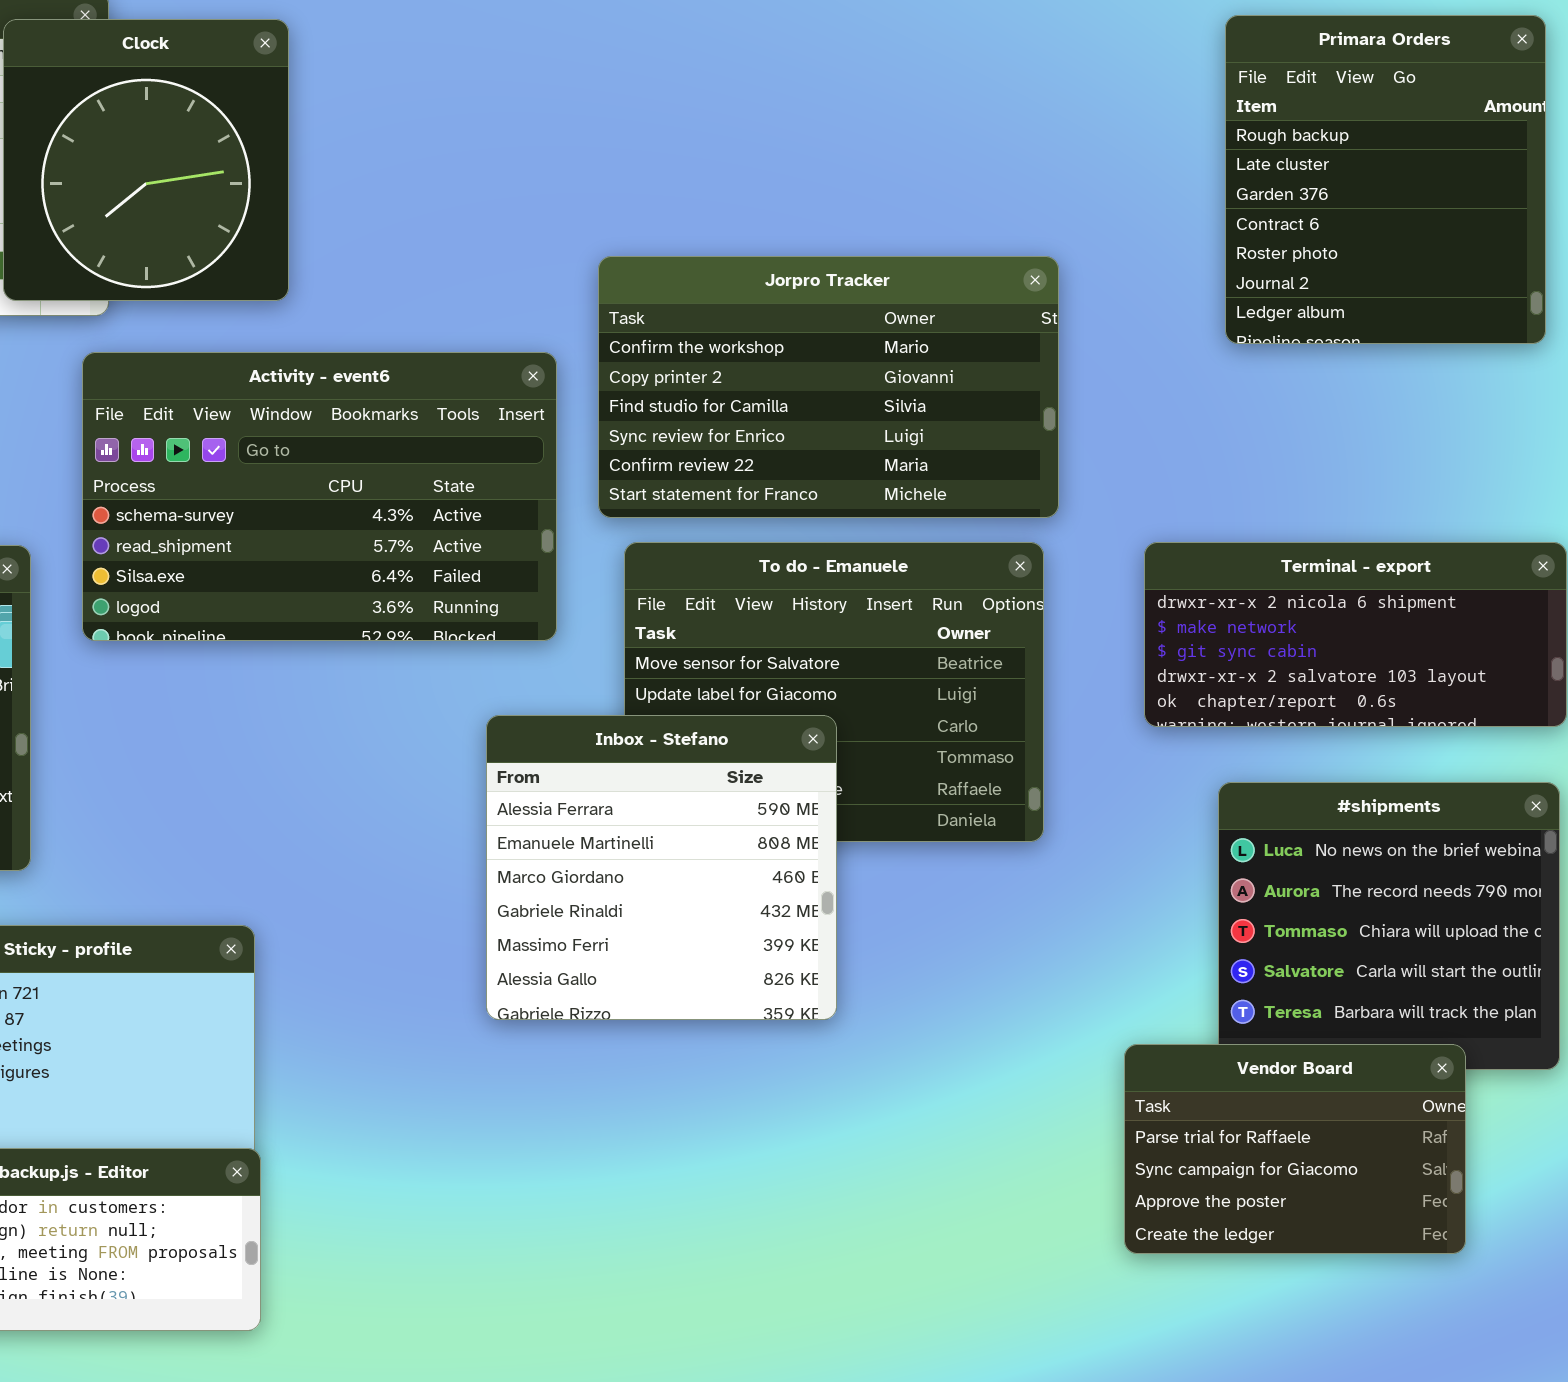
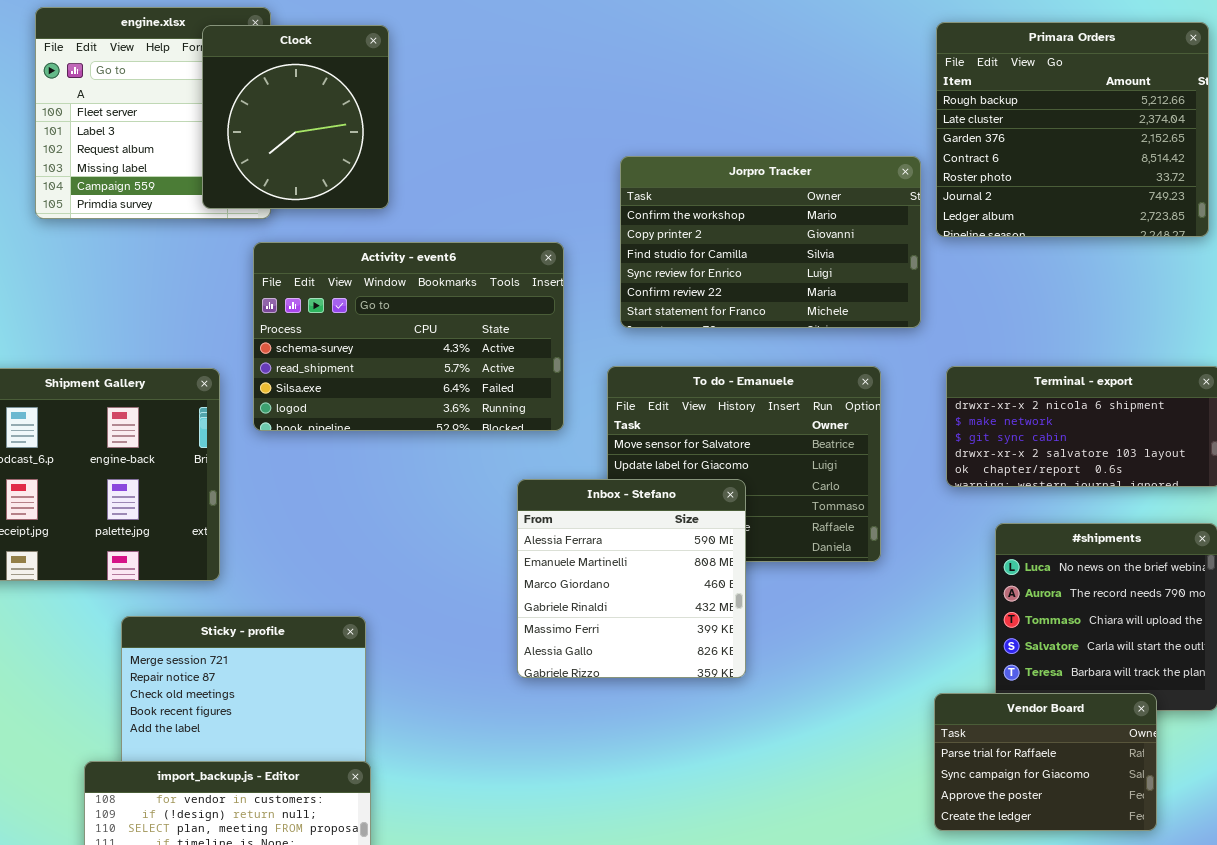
Primara Orders: [1225,15,1546,344] -> [936,22,1209,237], resized
Jorpro Tracker: [598,256,1059,518] -> [620,156,921,328], moved

